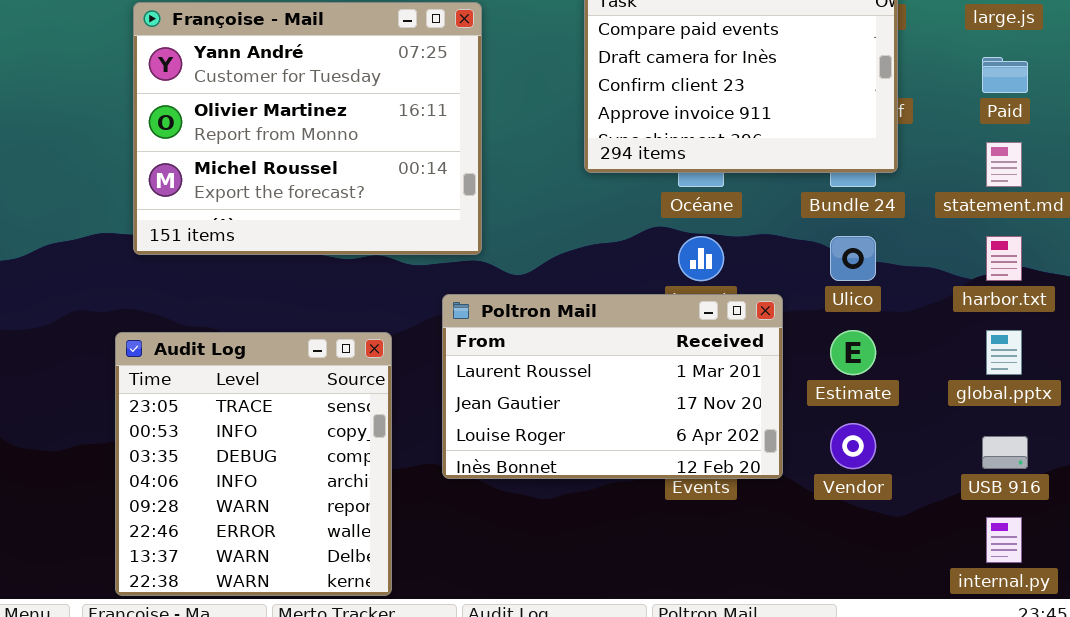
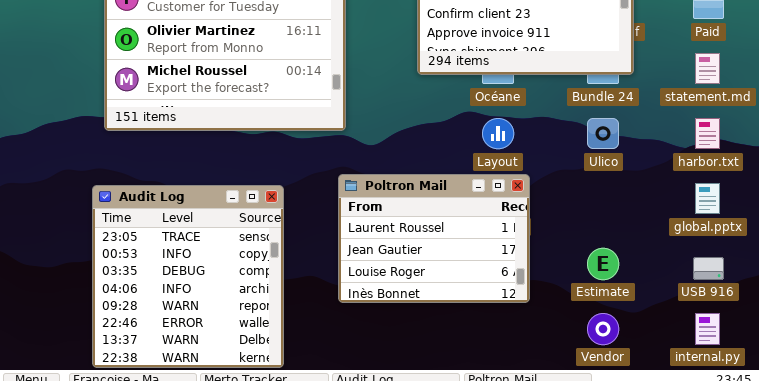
Poltron Mail: [442,294,783,479] -> [338,174,530,303], moved, resized
Estimate: [830,330,876,375] -> [587,248,619,280], moved
Vendor: [830,423,876,469] -> [587,313,619,345], moved

